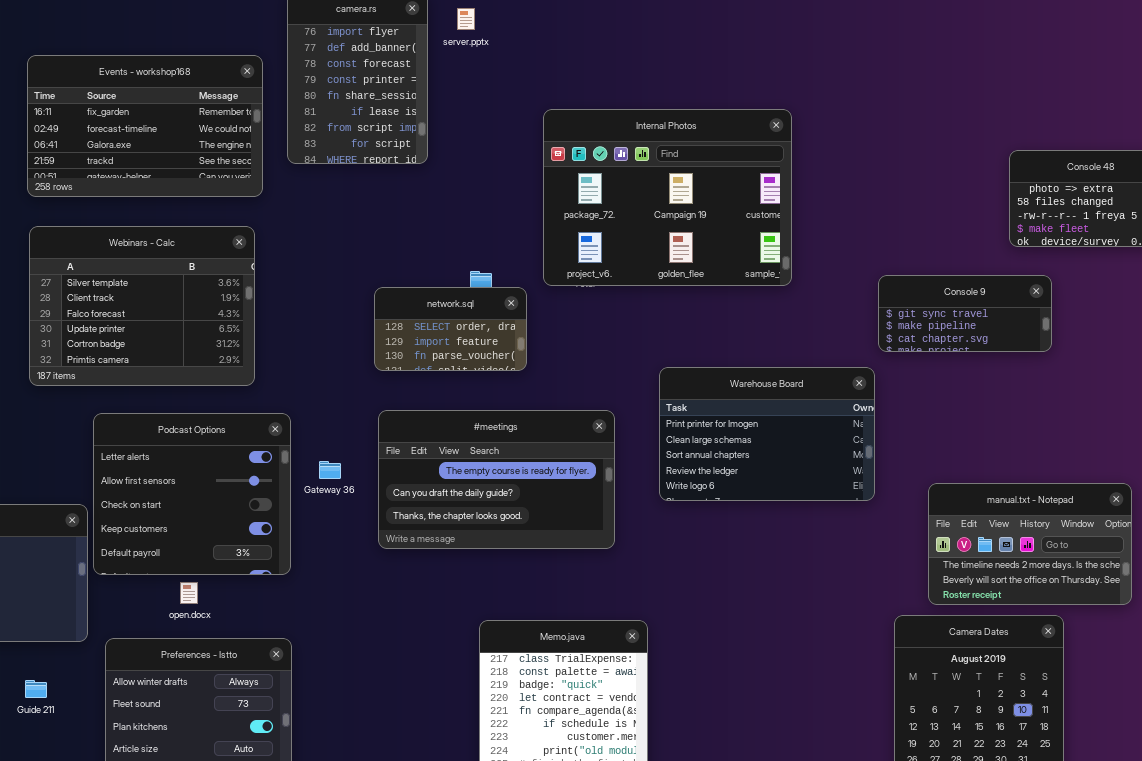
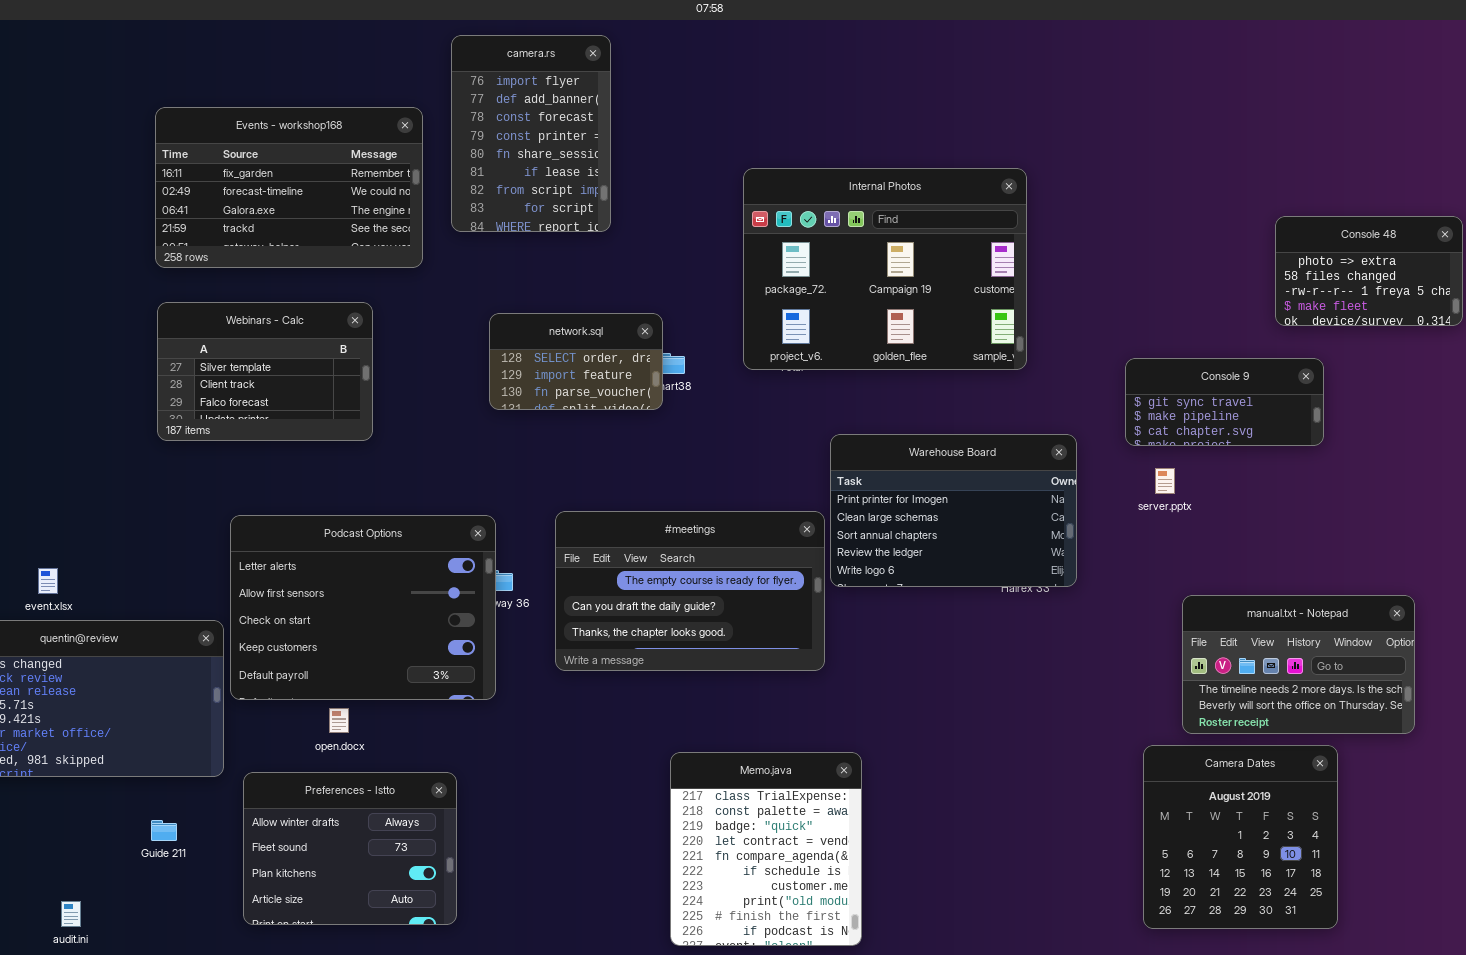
server.pptx: [457,8,475,30] -> [1155,468,1175,494], moved
Webinars - Calc: [29,226,255,386] -> [157,302,373,441], resized
network.sql: [374,287,527,371] -> [489,313,663,410], moved
Warehouse Board: [659,367,875,501] -> [830,434,1077,587], moved
Podcast Options: [93,413,291,575] -> [230,515,496,700], resized

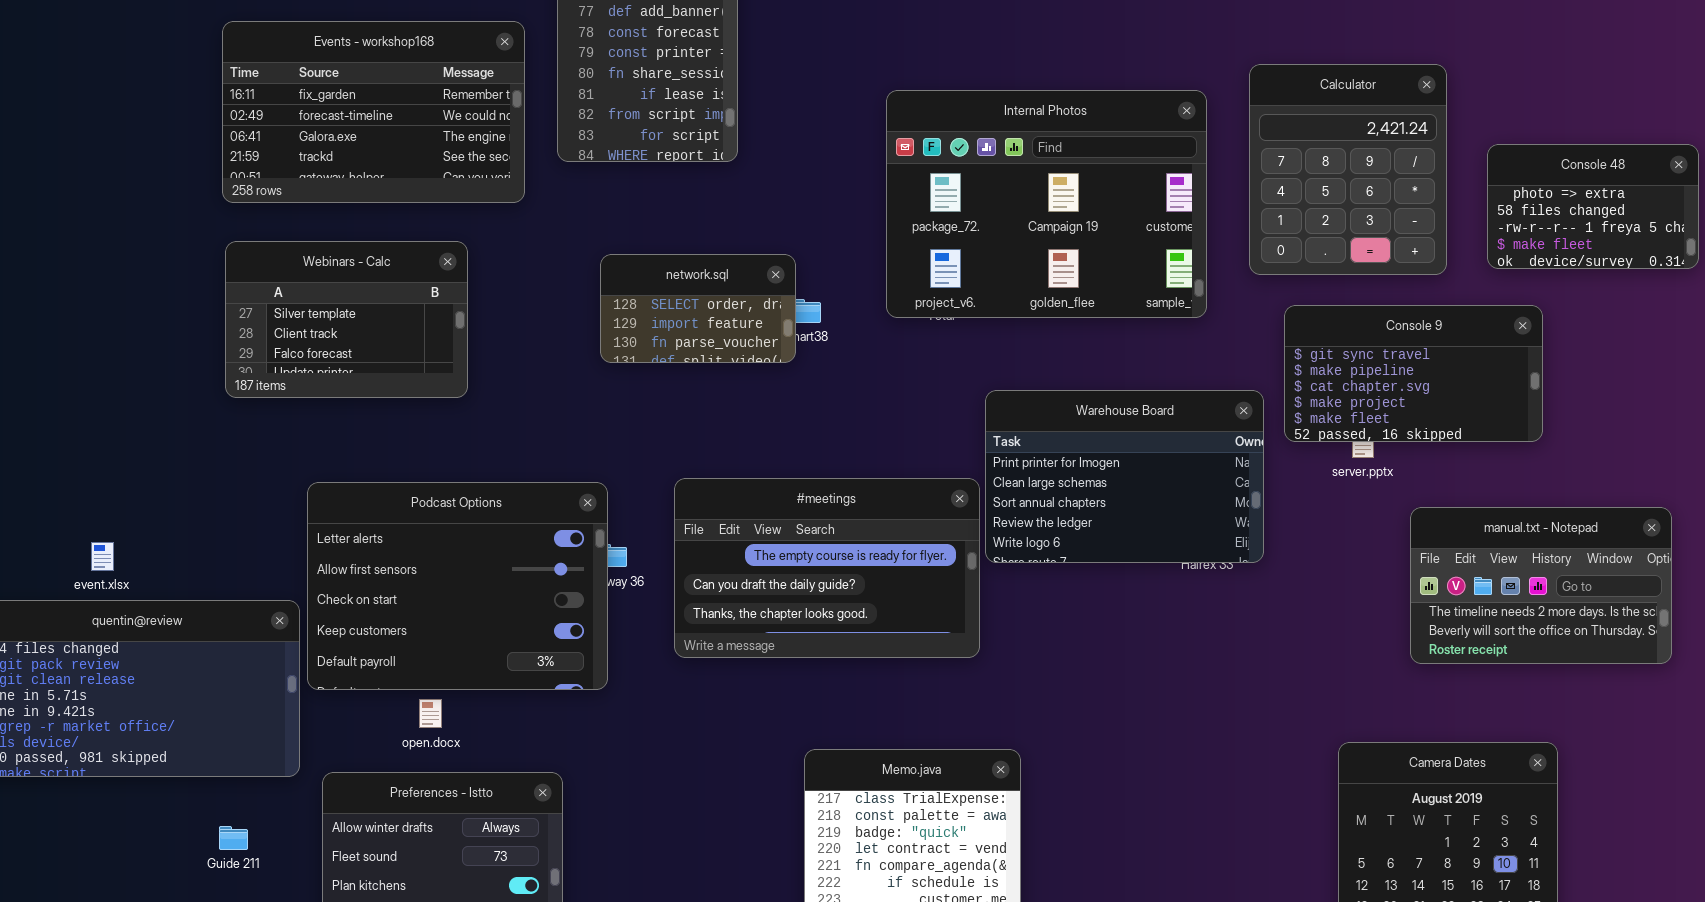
Calculator: none -> [1249,64,1447,275], opened
Console 9: [1125,358,1324,446] -> [1284,305,1543,442], resized
manual.txt - Notepad: [1182,595,1415,734] -> [1410,507,1672,664], moved

